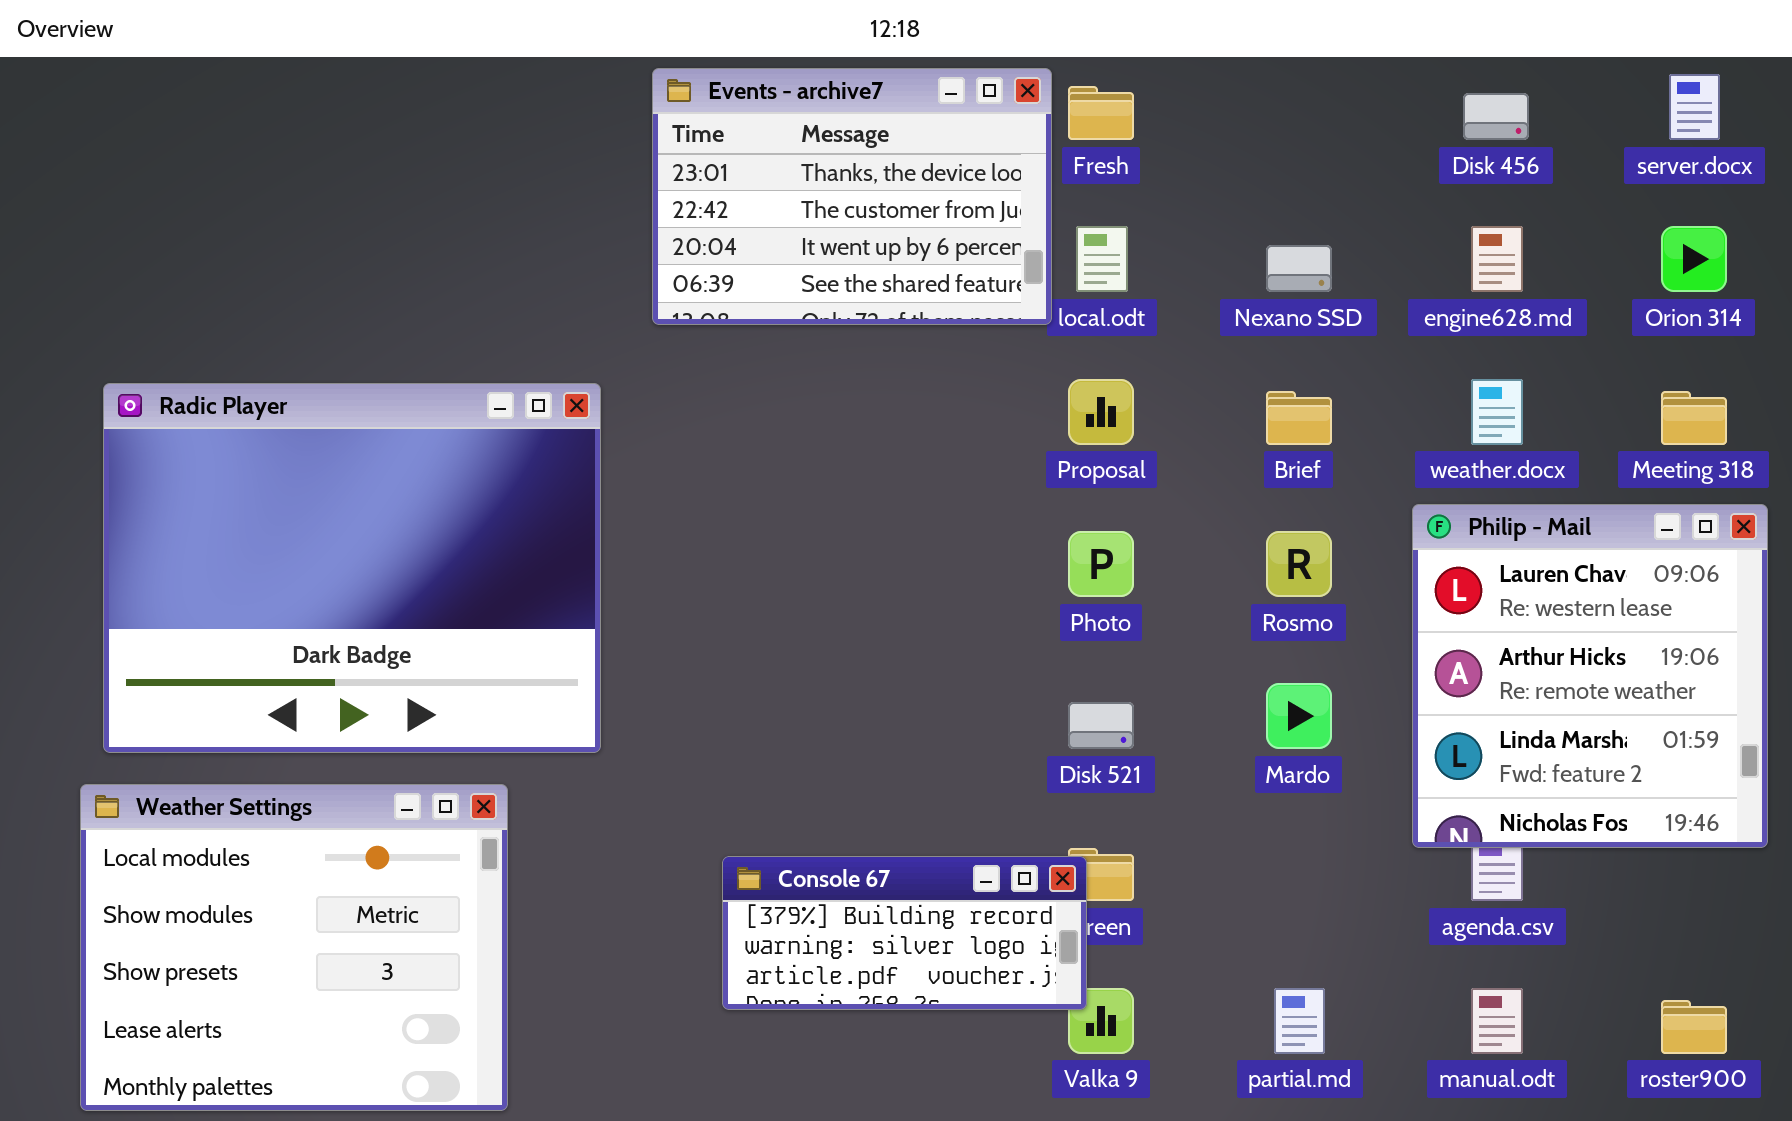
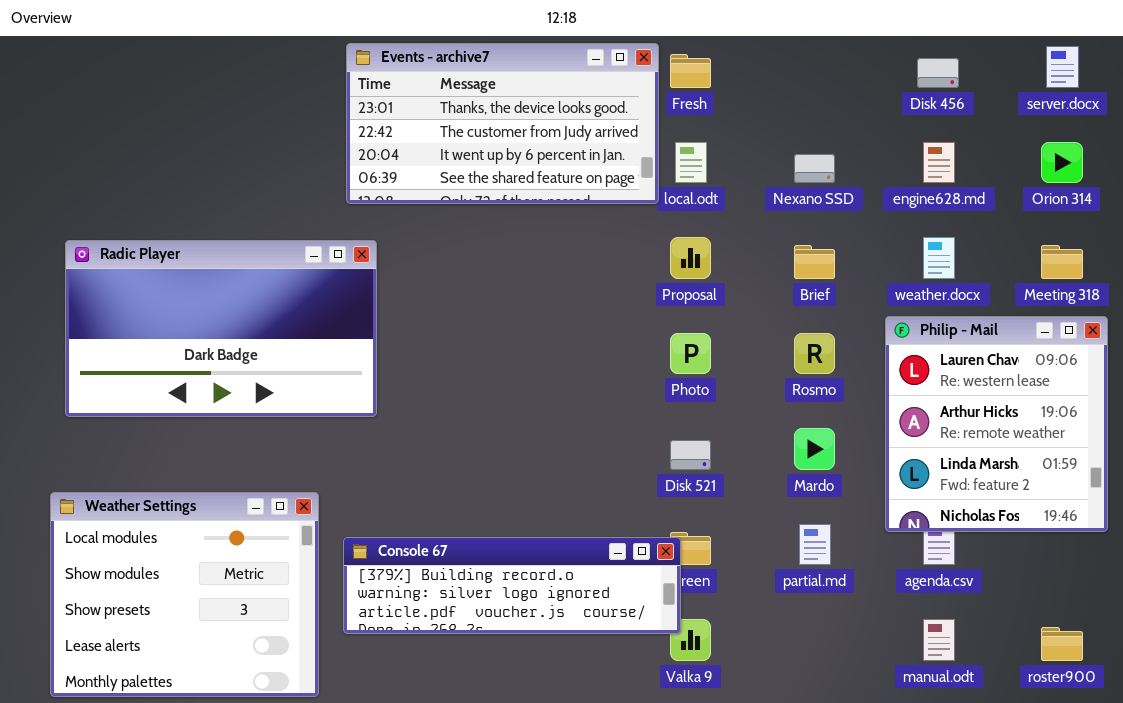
Events - archive7: [652,68,1052,325] -> [346,43,659,204], resized
Radic Player: [103,383,601,753] -> [65,240,377,417], resized
Console 67: [722,856,1087,1010] -> [343,537,681,634], resized
partial.md: [1274,988,1325,1054] -> [799,524,831,565], moved

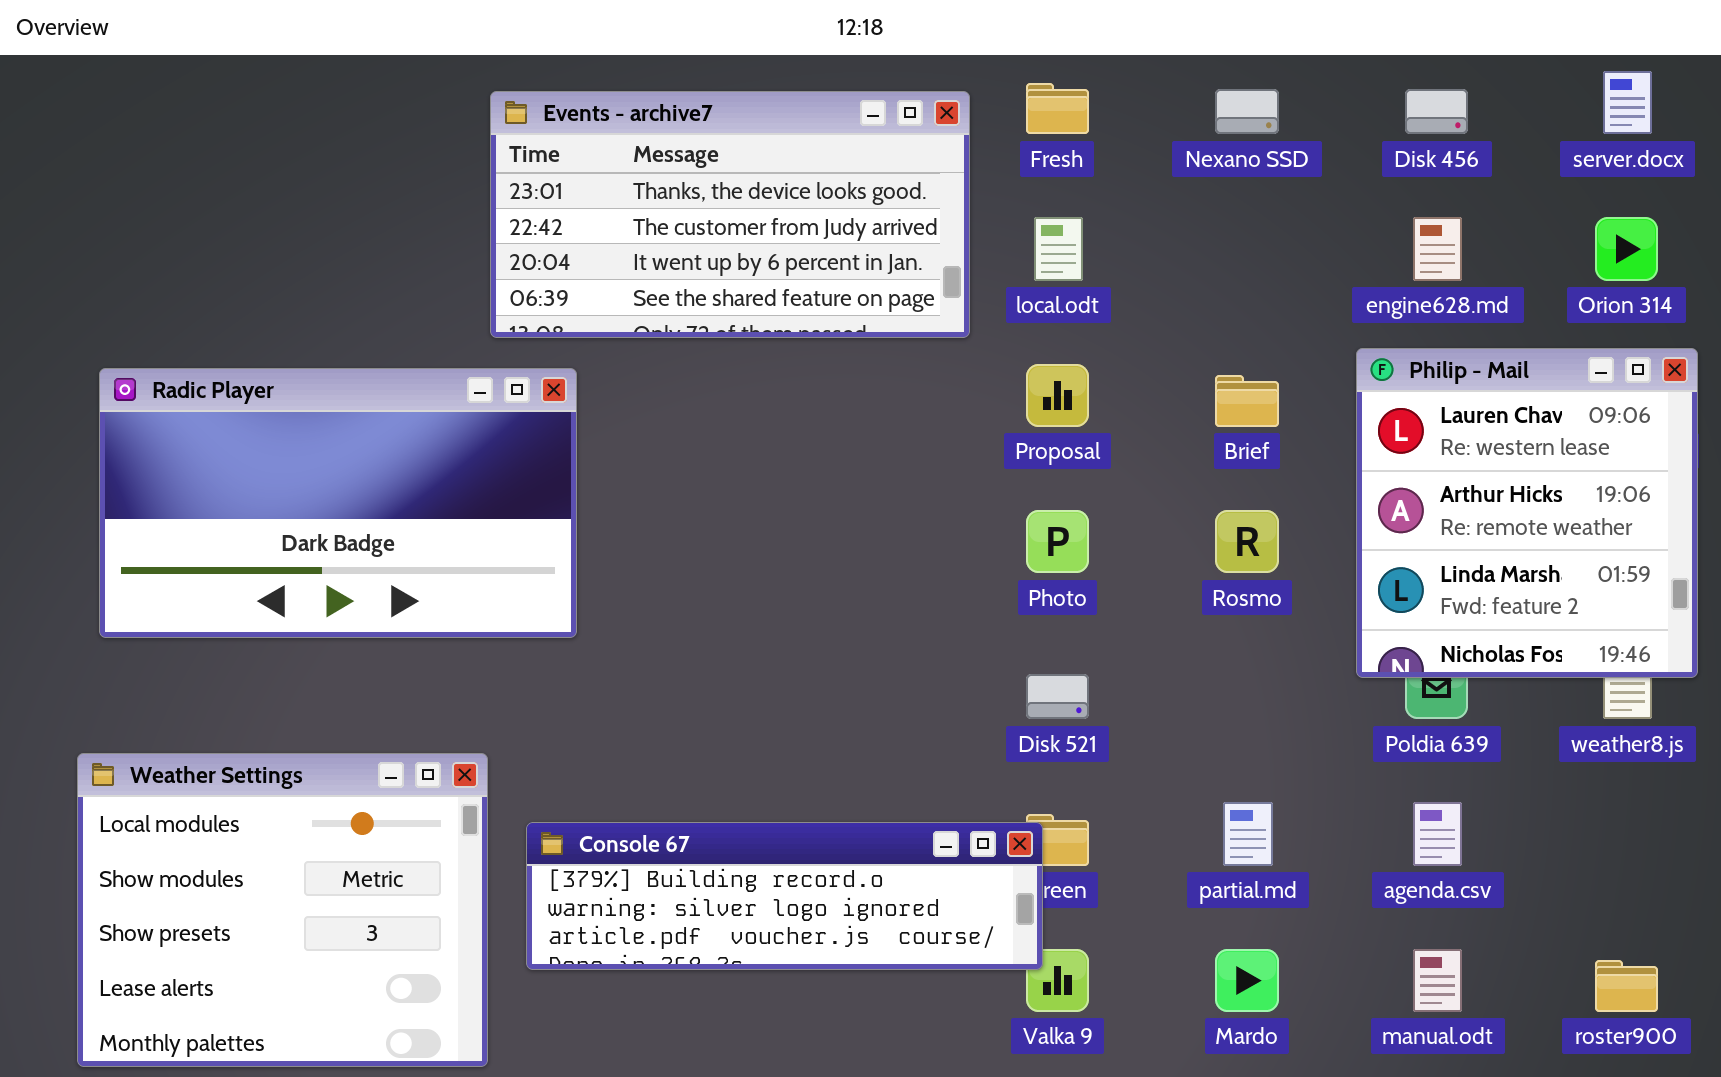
Events - archive7: [346,43,659,204] -> [490,91,970,338], moved
Nexano SSD: [794,154,835,183] -> [1215,89,1279,134], moved
Philip - Mail: [885,316,1108,532] -> [1356,348,1698,678], moved
Mardo: [794,428,835,470] -> [1215,949,1279,1012], moved

